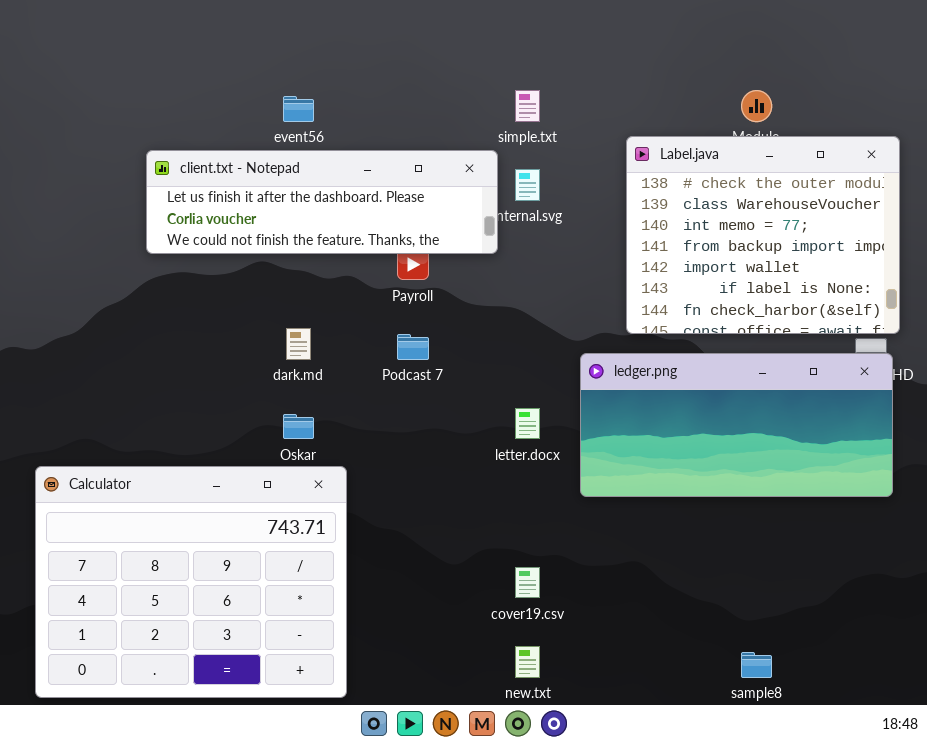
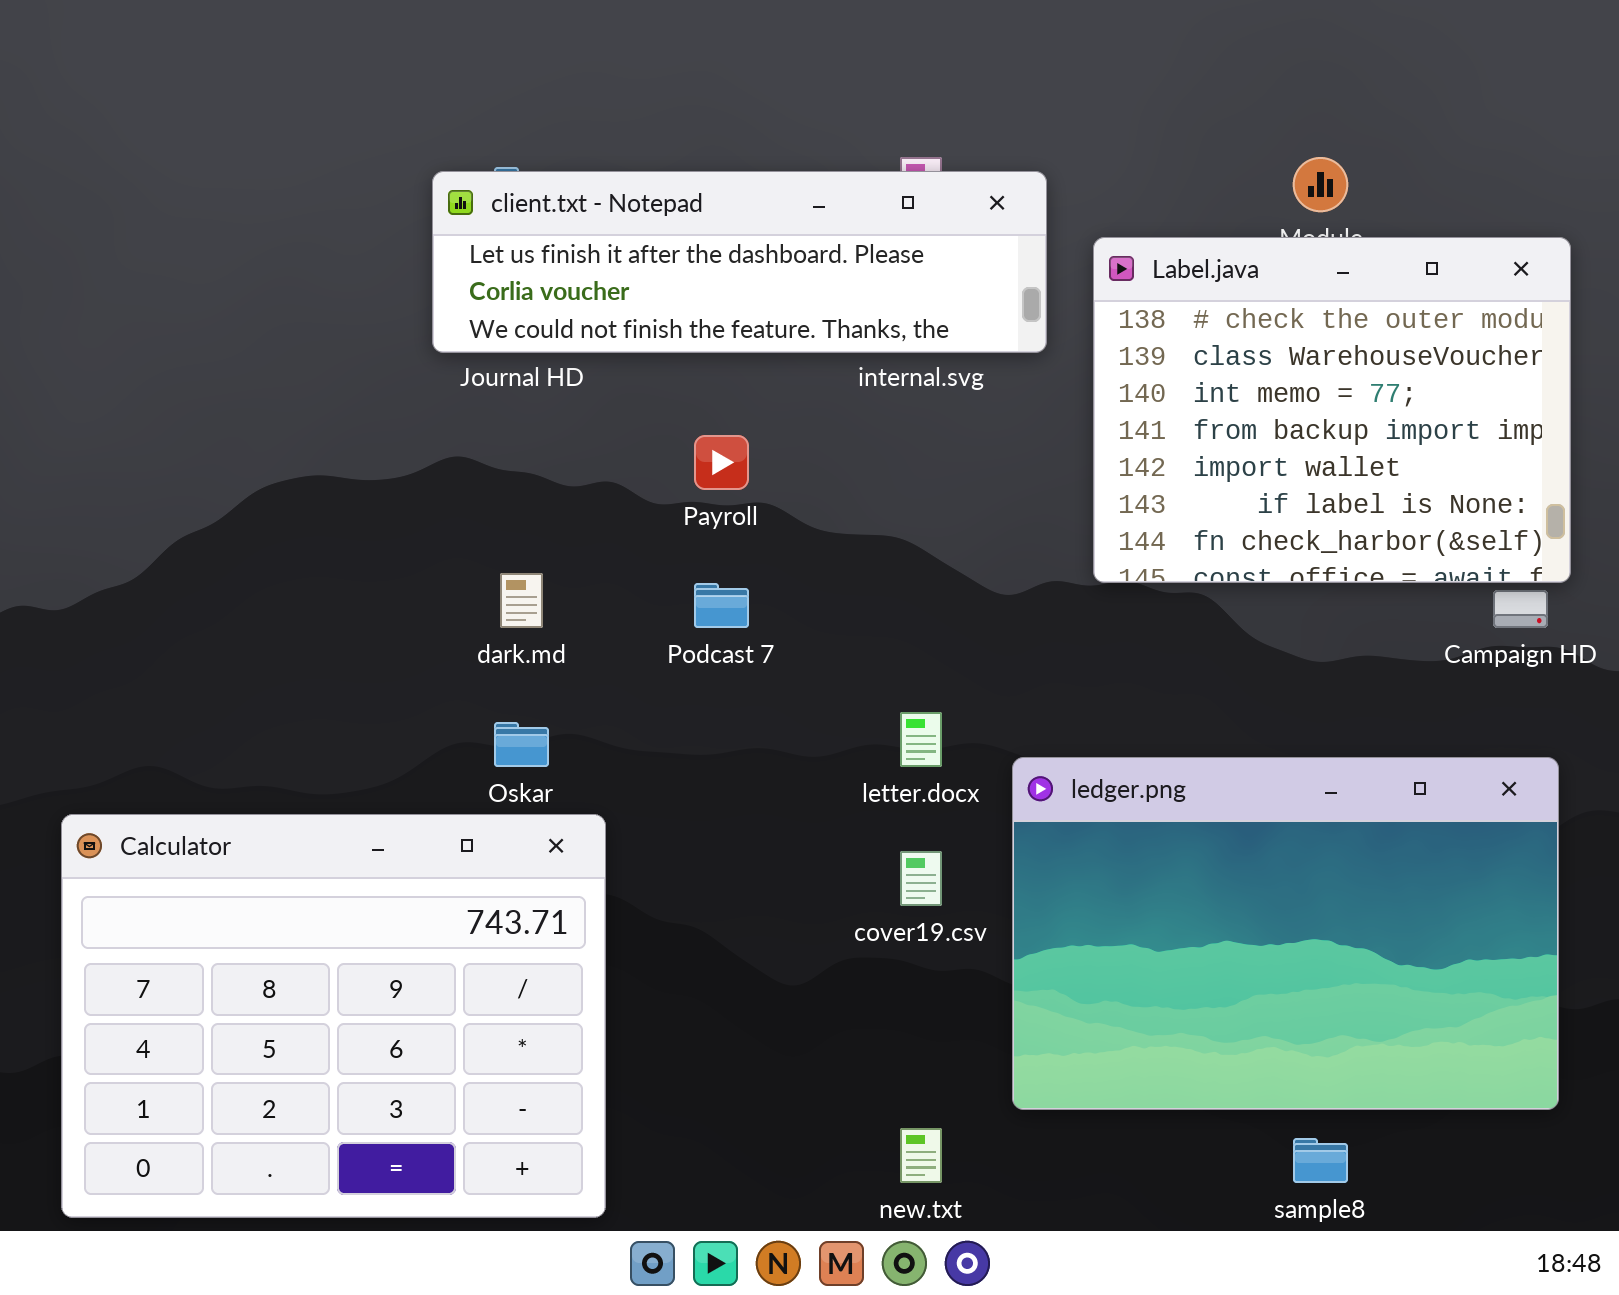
client.txt - Notepad: [146,150,498,254] -> [432,171,1047,353], moved
ledger.png: [580,353,893,497] -> [1012,757,1559,1110], moved, resized
cover19.csv: [515,567,540,598] -> [900,851,942,906], moved

